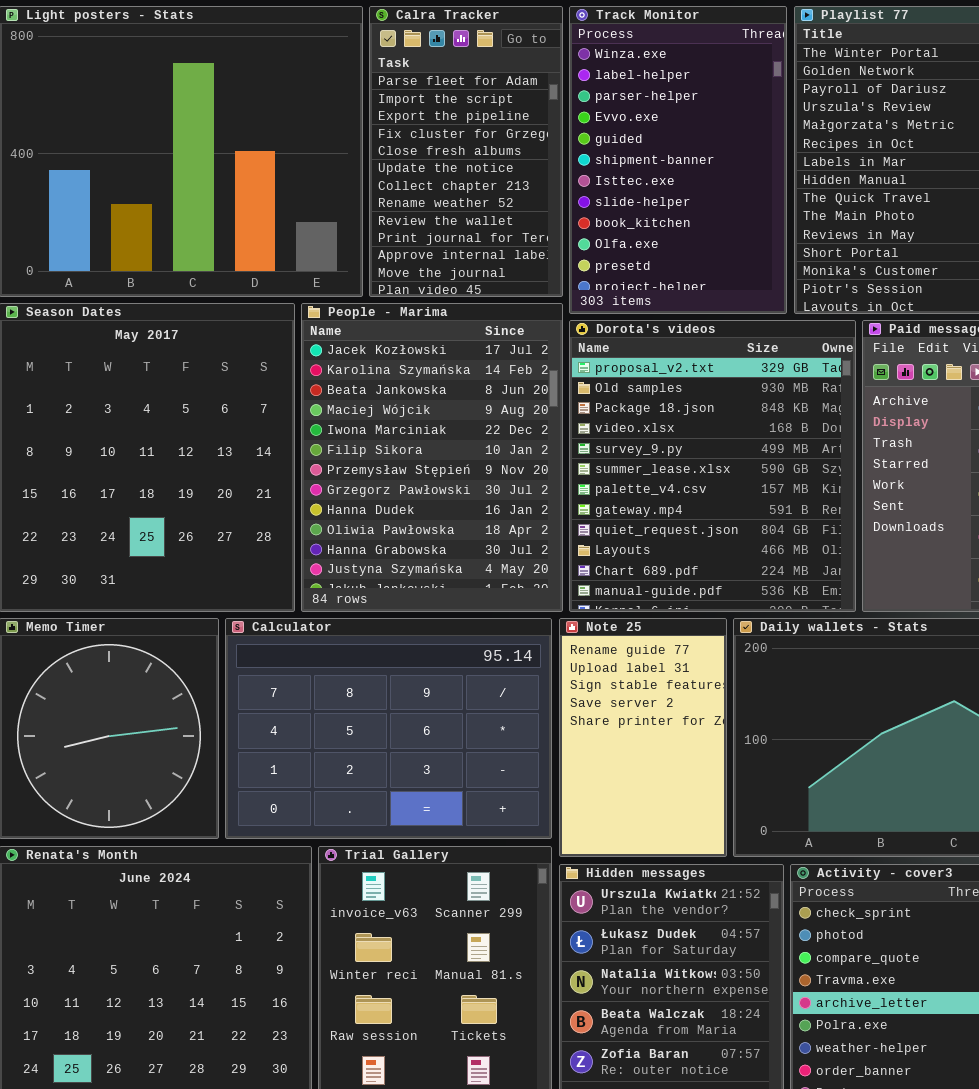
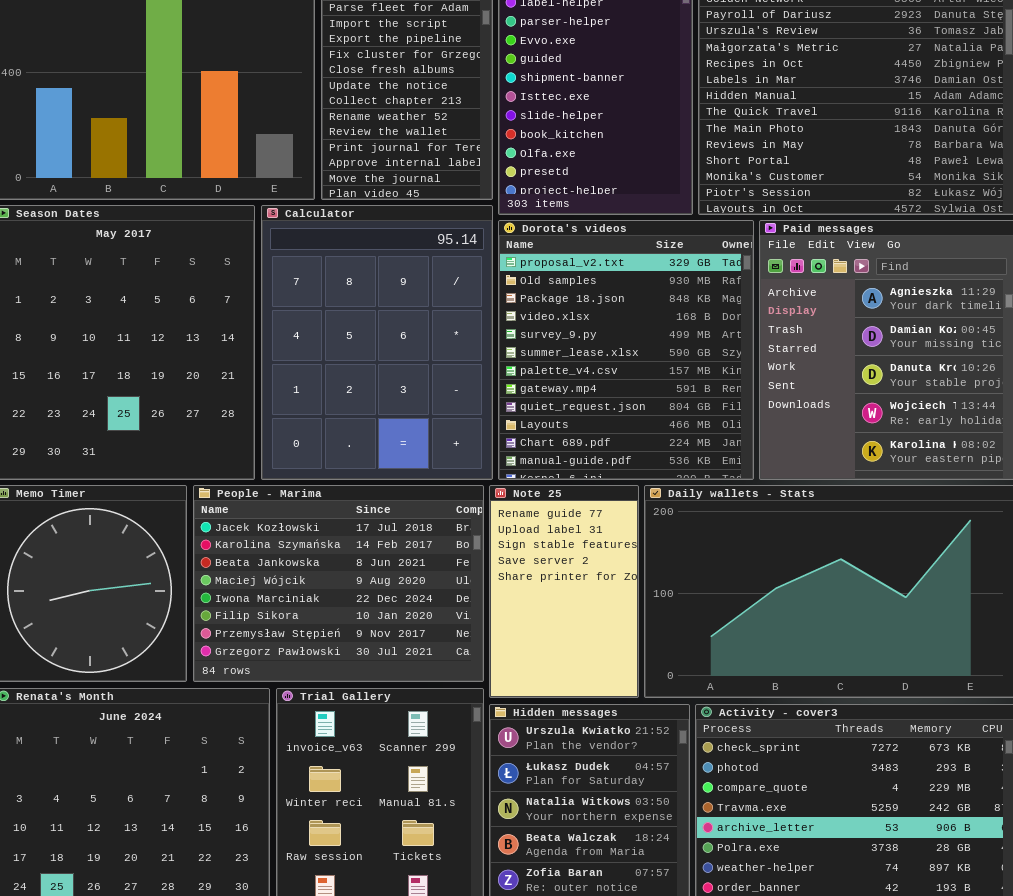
People - Marima: [301,303,563,612] -> [193,485,484,682], moved, resized
Calculator: [225,618,552,839] -> [261,205,493,480], moved, resized

